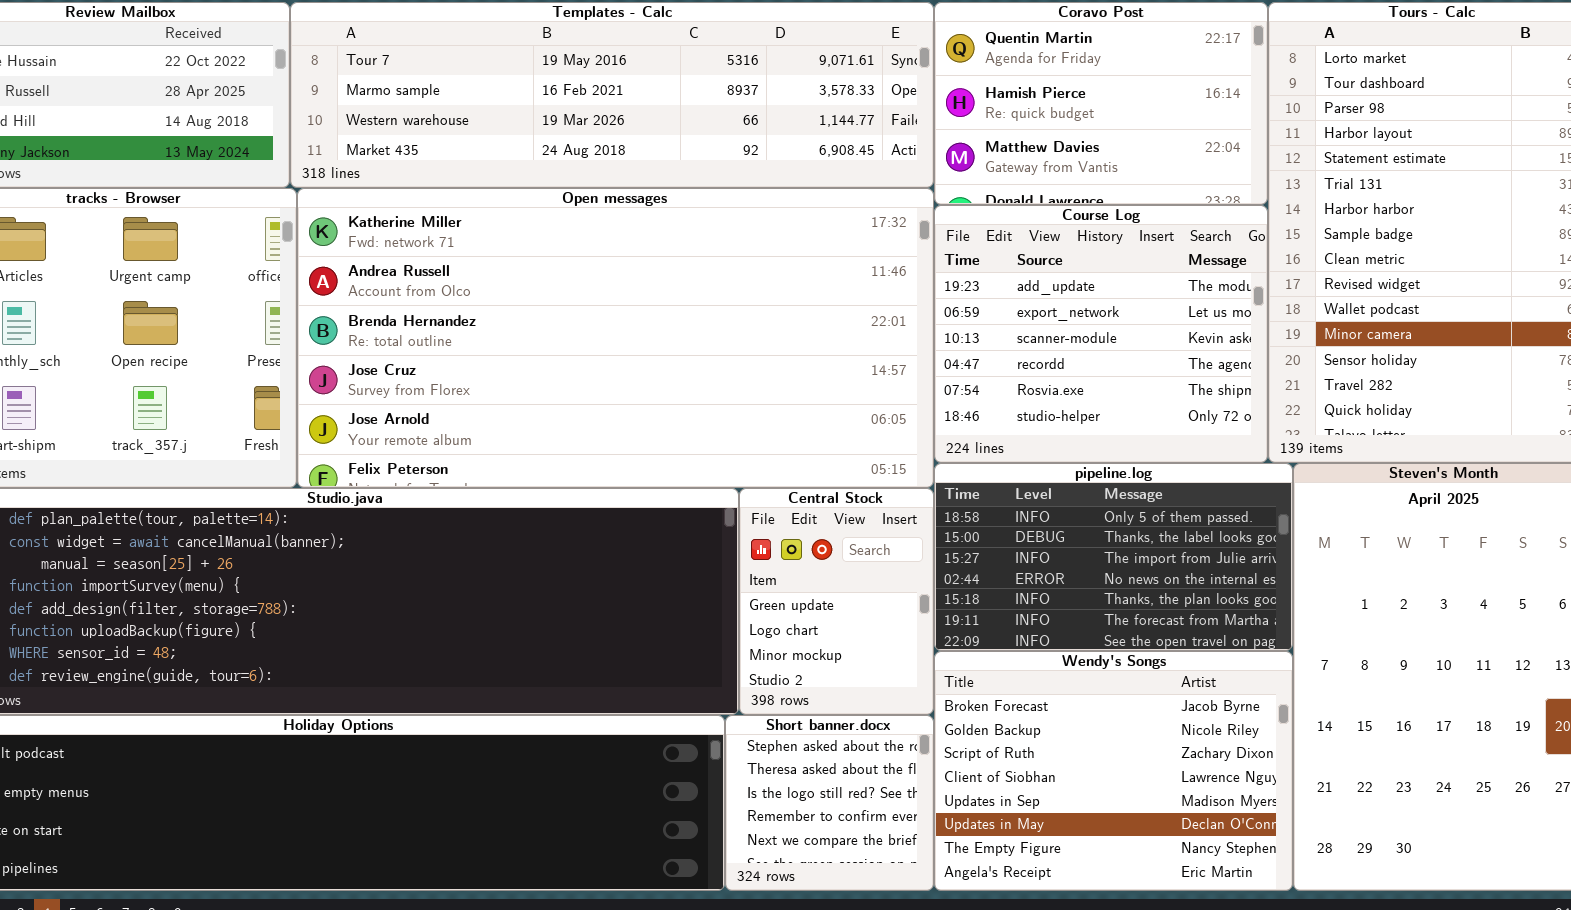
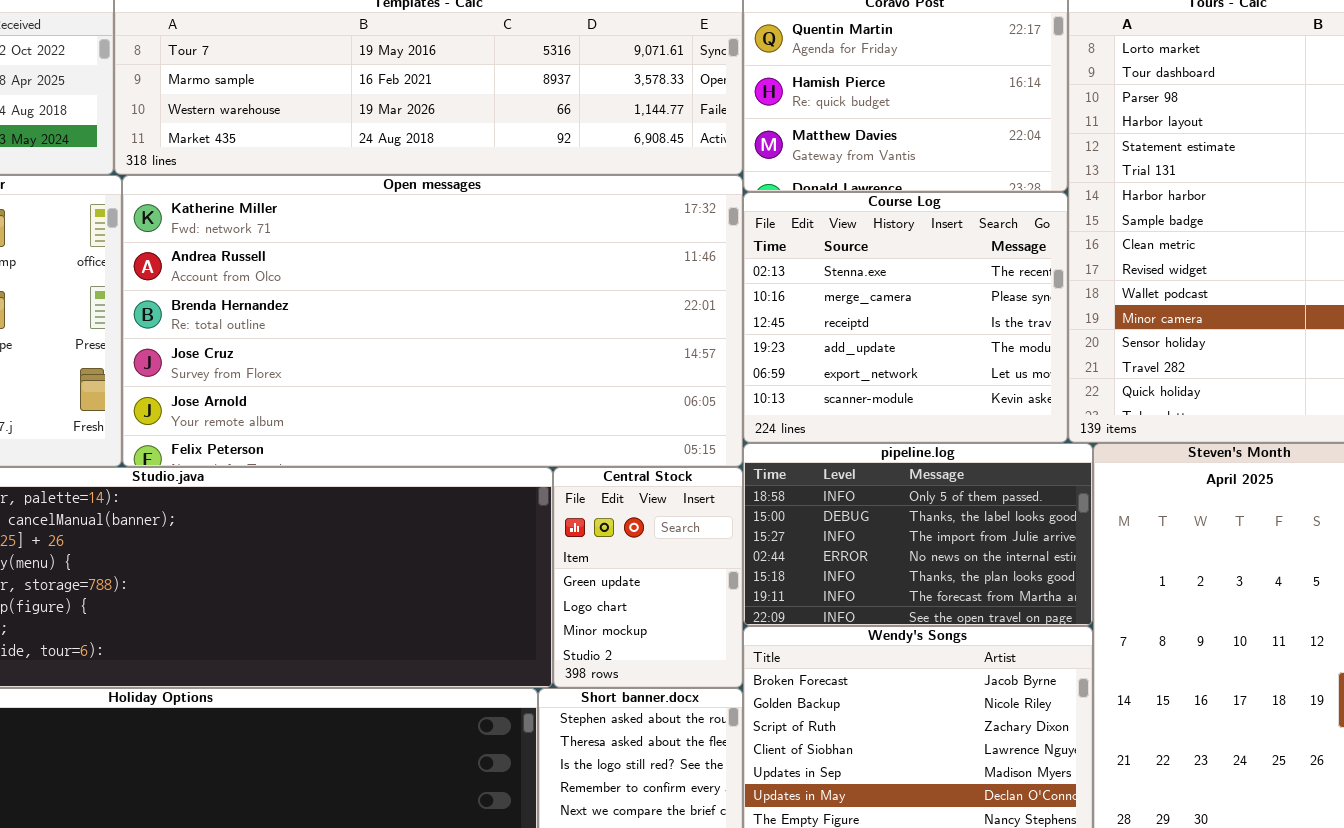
Course Log: [934,205,1268,463] -> [743,192,1068,443], scrolled up 3 rows

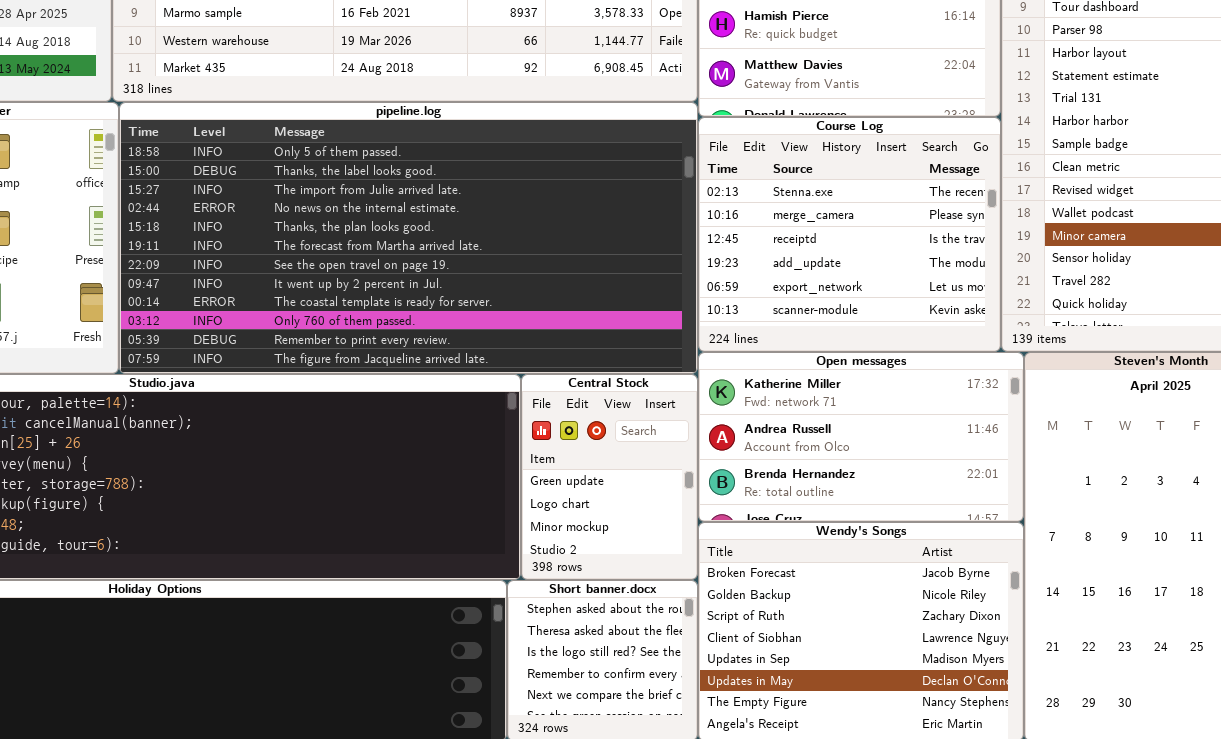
Open messages: [122,175,743,467] -> [698,352,1024,522], moved, resized
pipeline.log: [743,443,1093,626] -> [119,102,698,374], moved, resized

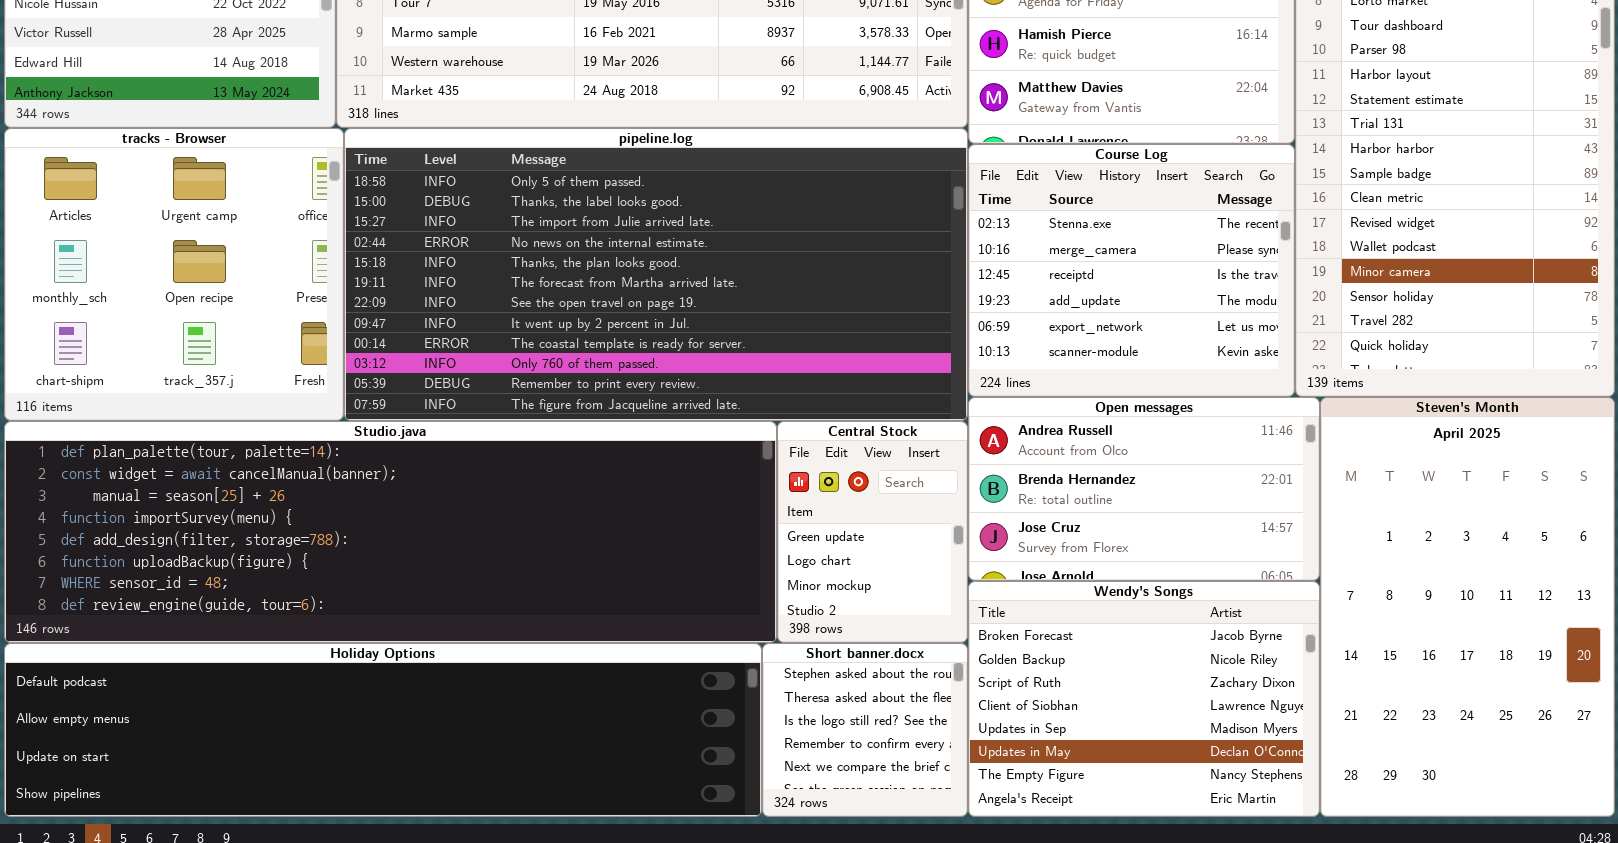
Open messages: [698,352,1024,522] -> [968,397,1320,581], scrolled down 1 row

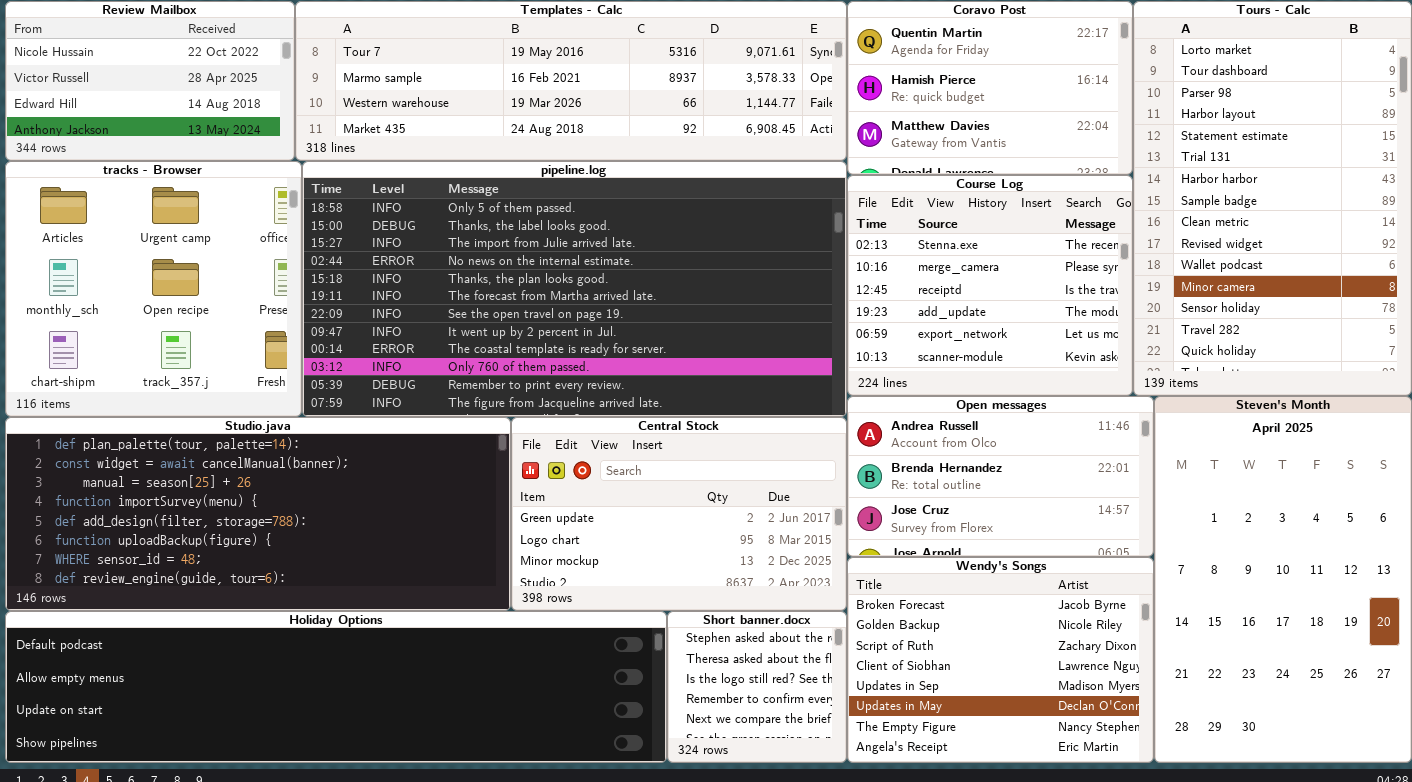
Studio.java: [4,421,777,643] -> [5,417,511,611], resized
Central Stock: [777,421,968,643] -> [511,417,847,611], resized

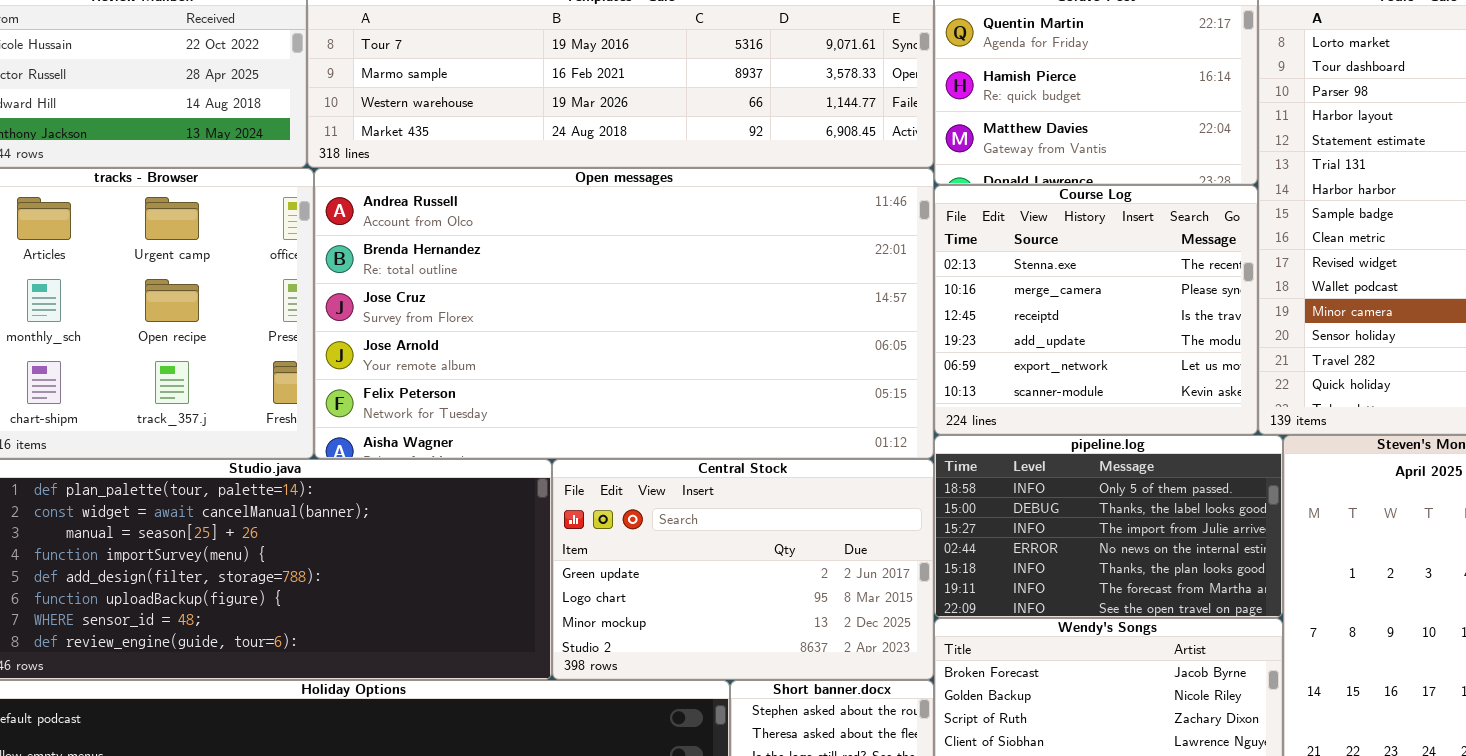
pipeline.log: [302,161,847,417] -> [934,435,1283,618], moved, resized
Open messages: [847,396,1154,557] -> [314,168,934,459], moved, resized

